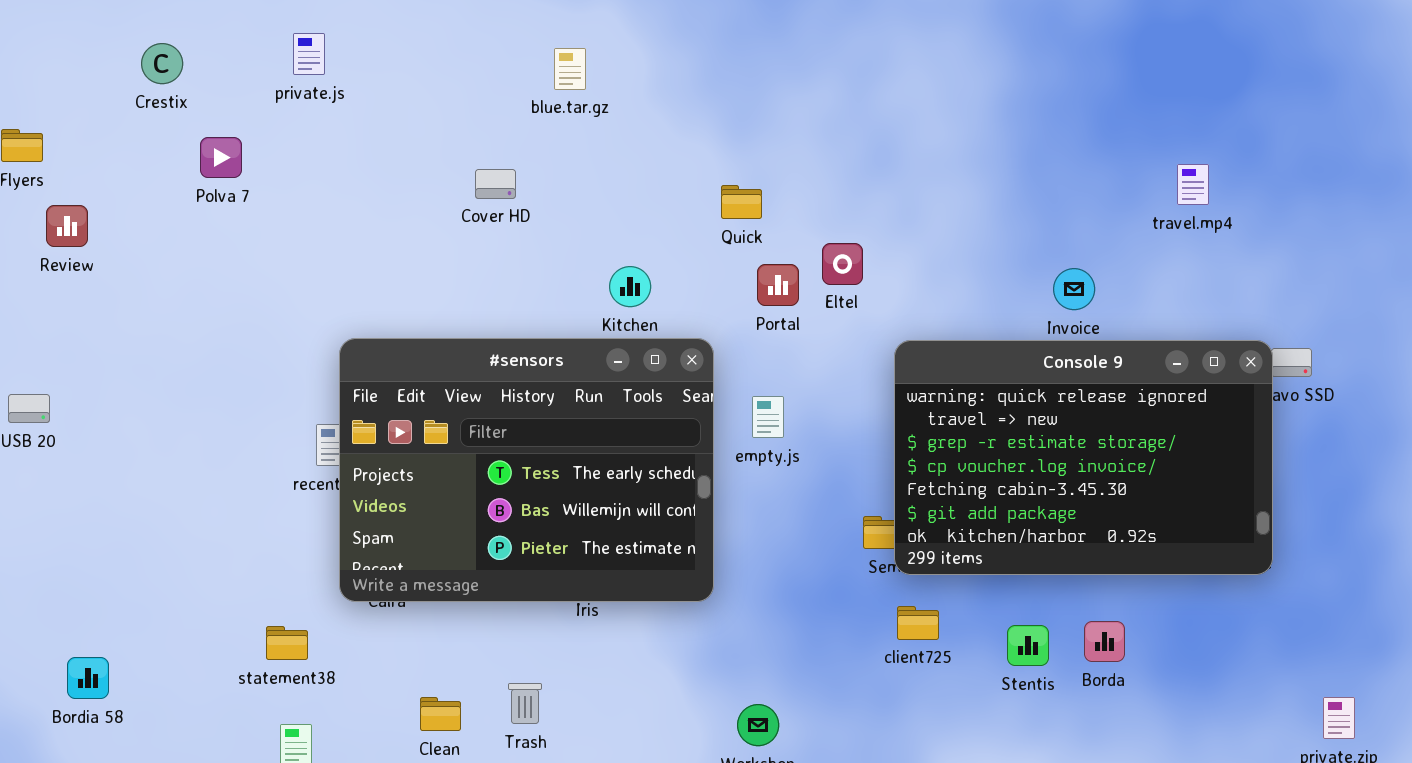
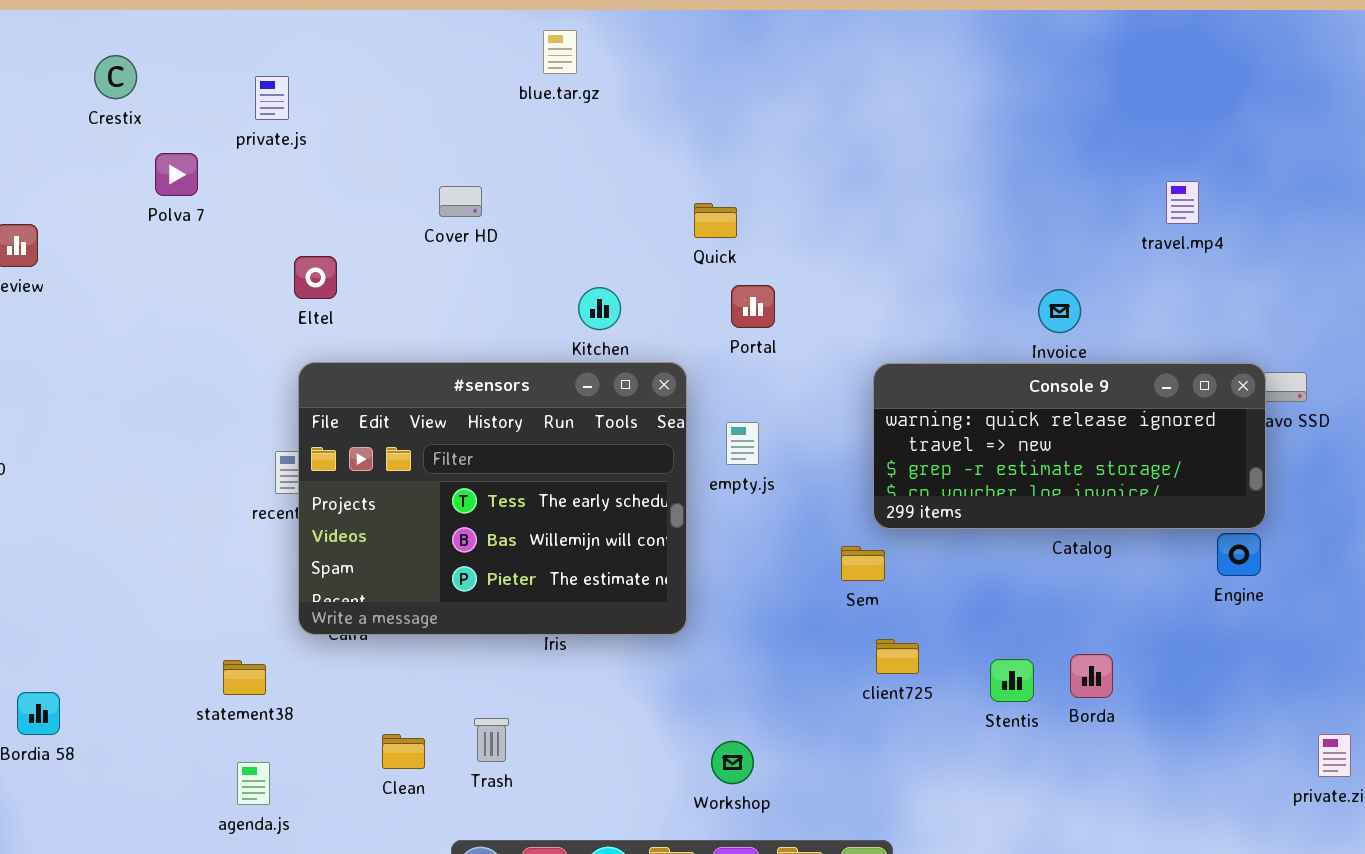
private.js: [293,33,325,75] -> [255,76,289,120], moved
blue.tar.gz: [554,48,586,90] -> [543,30,577,74], moved
Eltel: [822,243,863,285] -> [294,256,337,299], moved
Console 9: [894,340,1273,575] -> [873,363,1266,529], resized

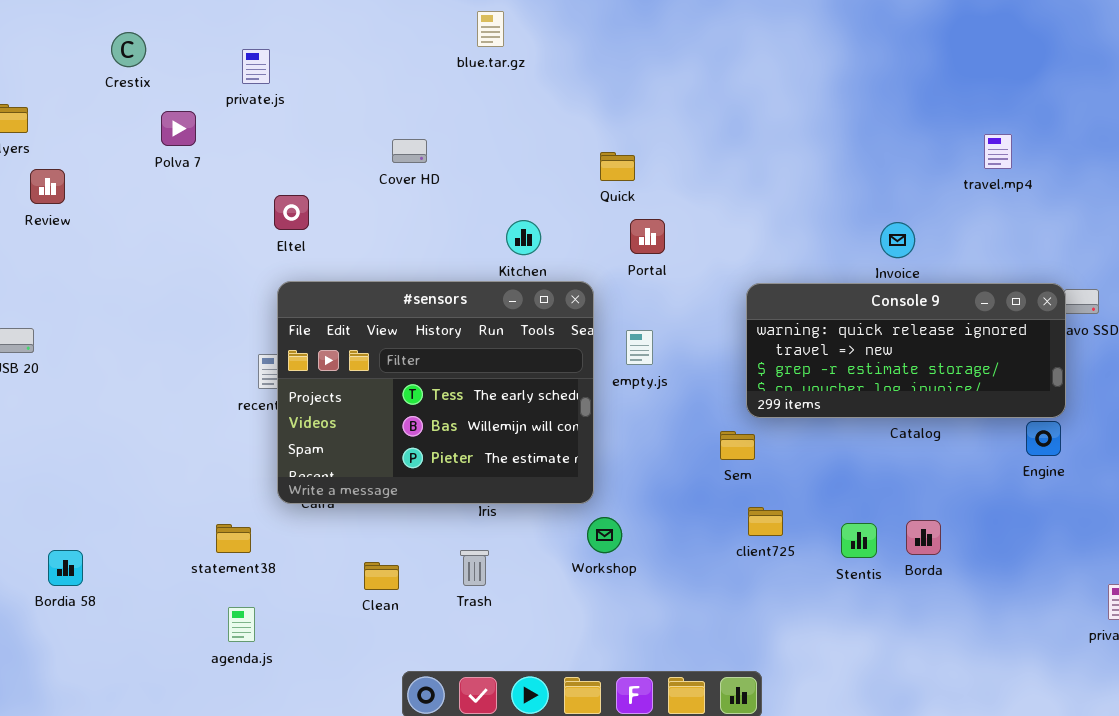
Trash: [474,718,509,762] -> [460,550,489,586], moved
Clean: [382,734,425,769] -> [364,562,399,590], moved
Workshop: [711,741,754,784] -> [587,517,622,553], moved

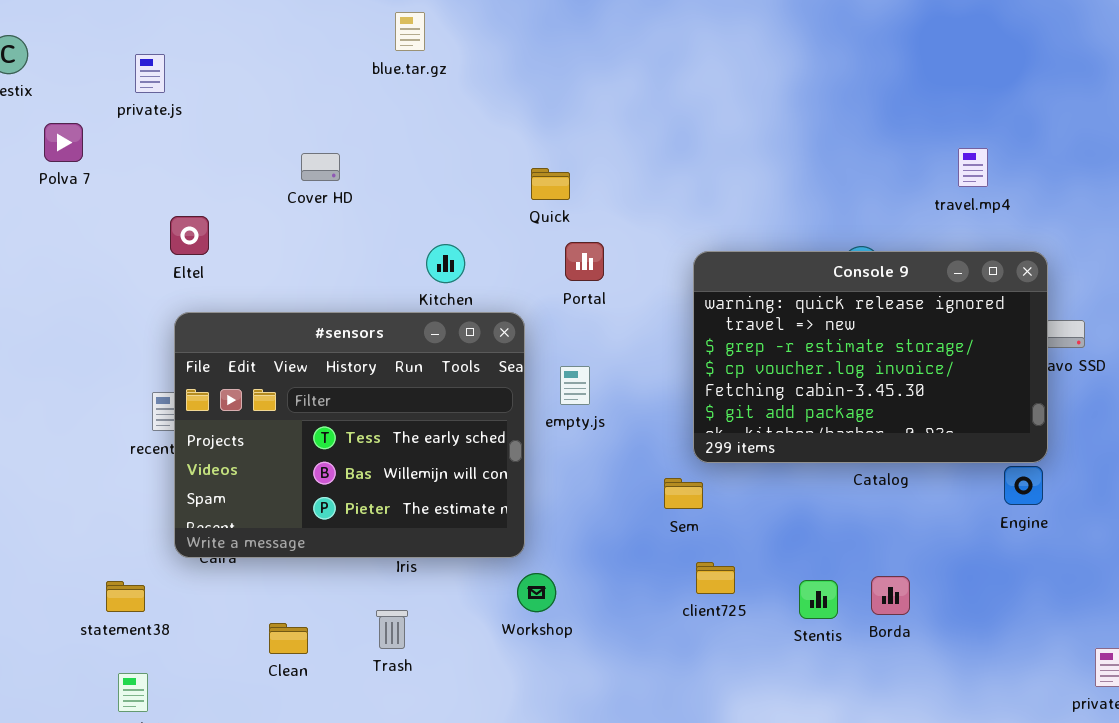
Console 9: [746,283,1066,418] -> [693,251,1048,463], resized

